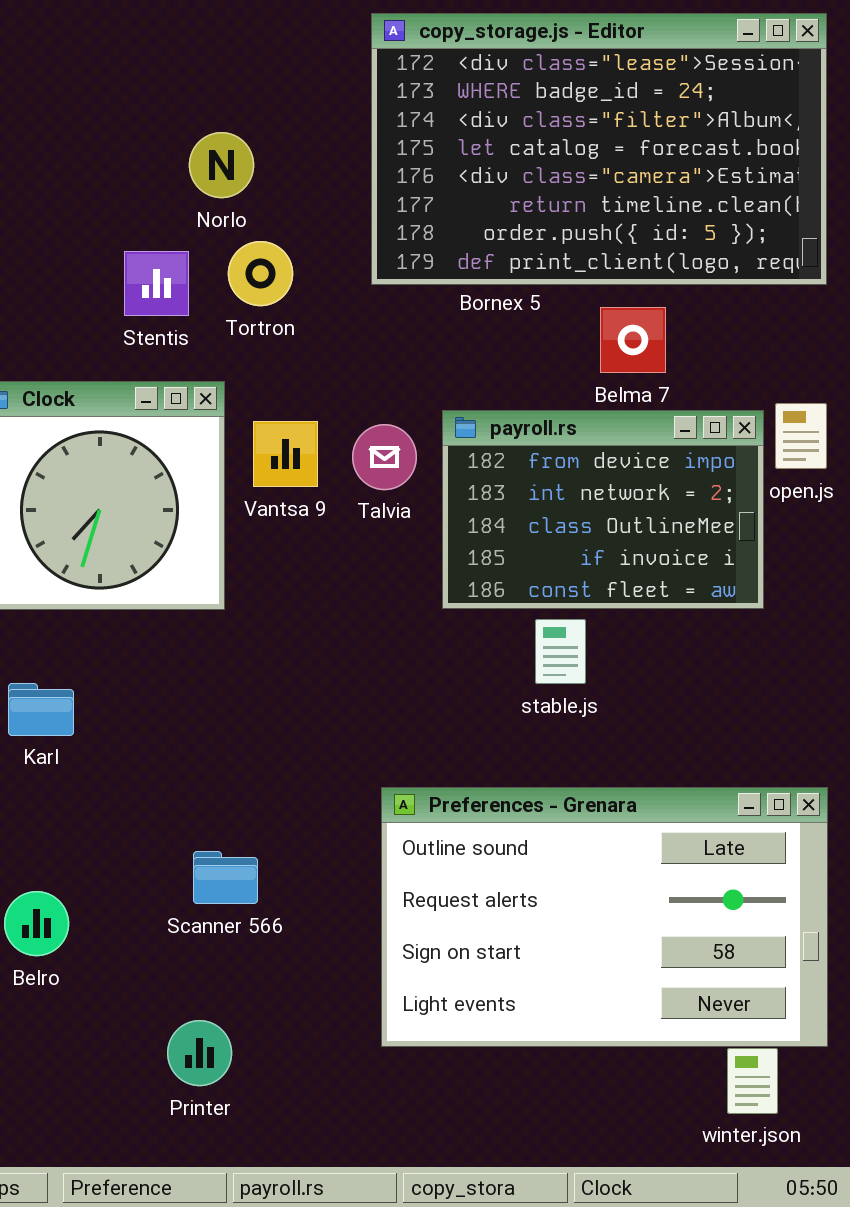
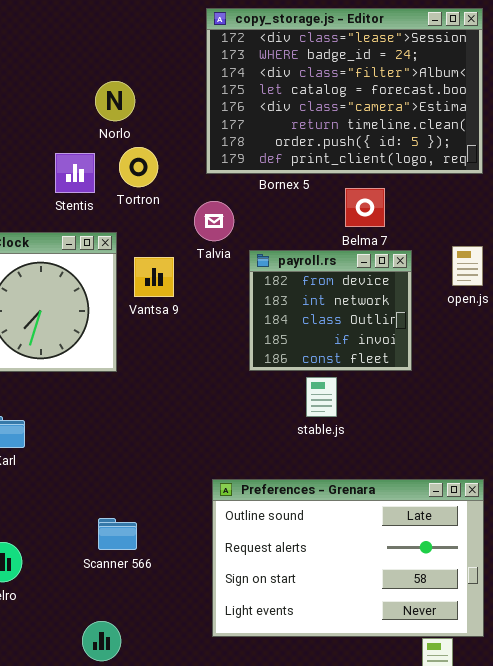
payroll.rs: [442,410,764,609] -> [249,250,412,371], resized
Talvia: [352,424,417,490] -> [194,201,234,241], moved

